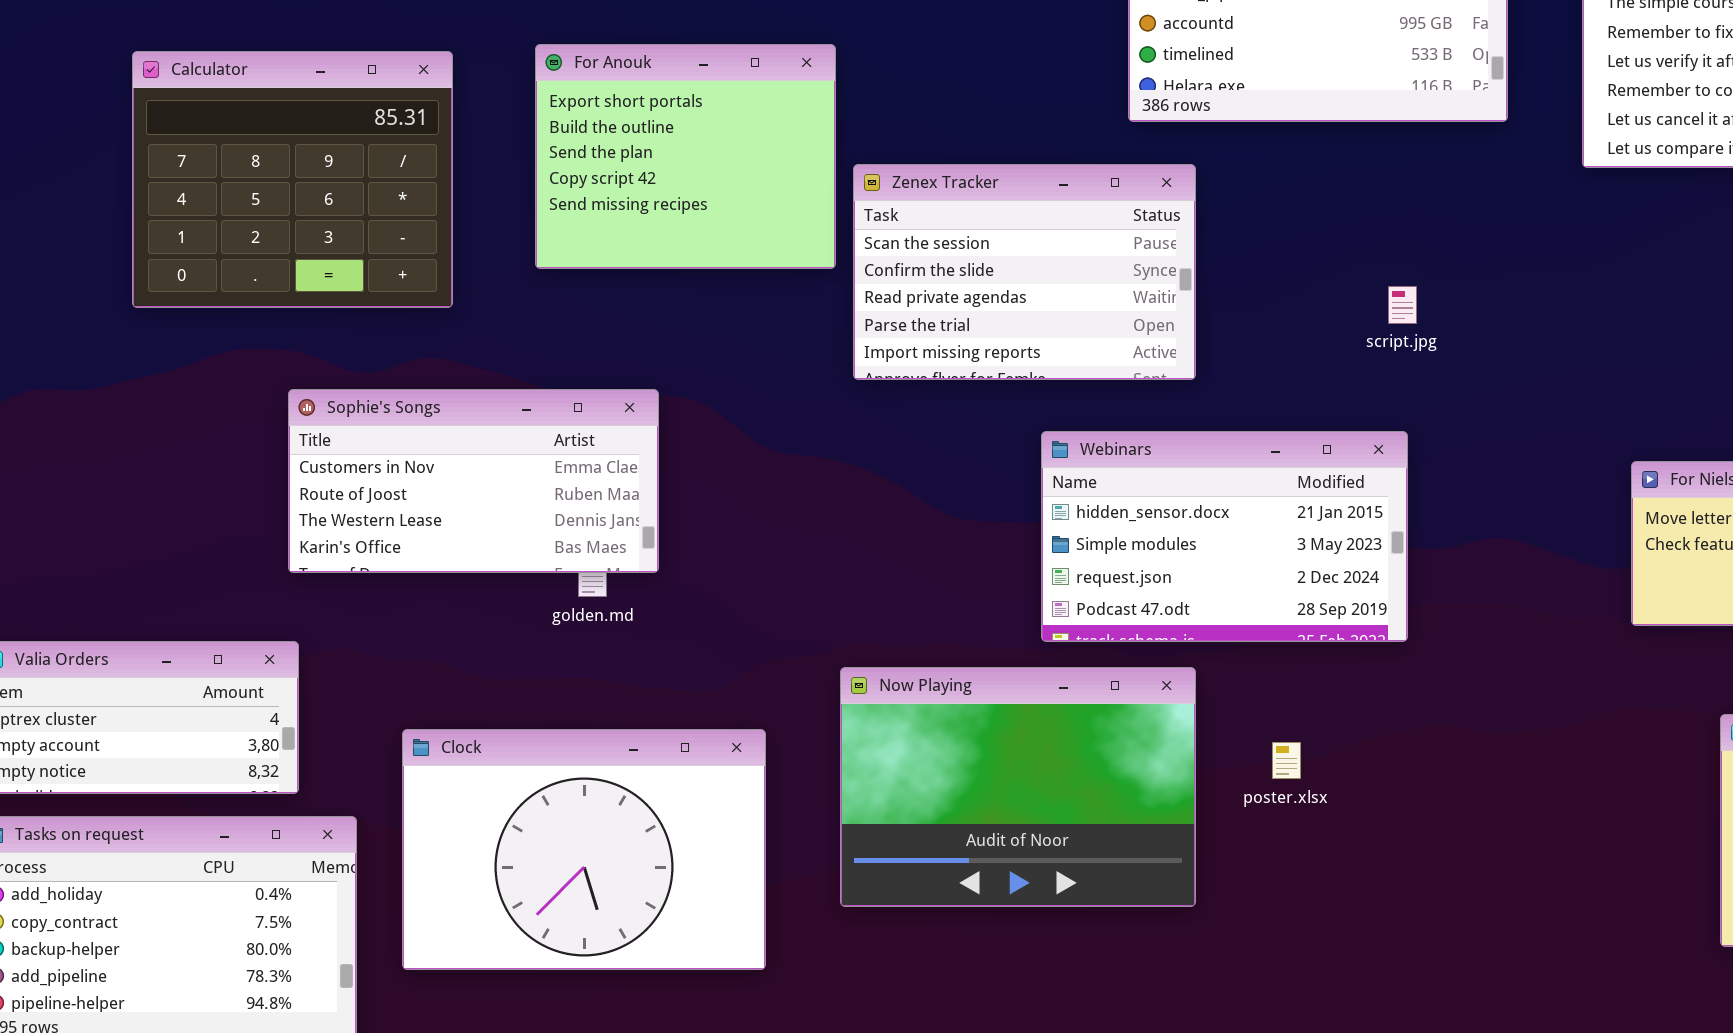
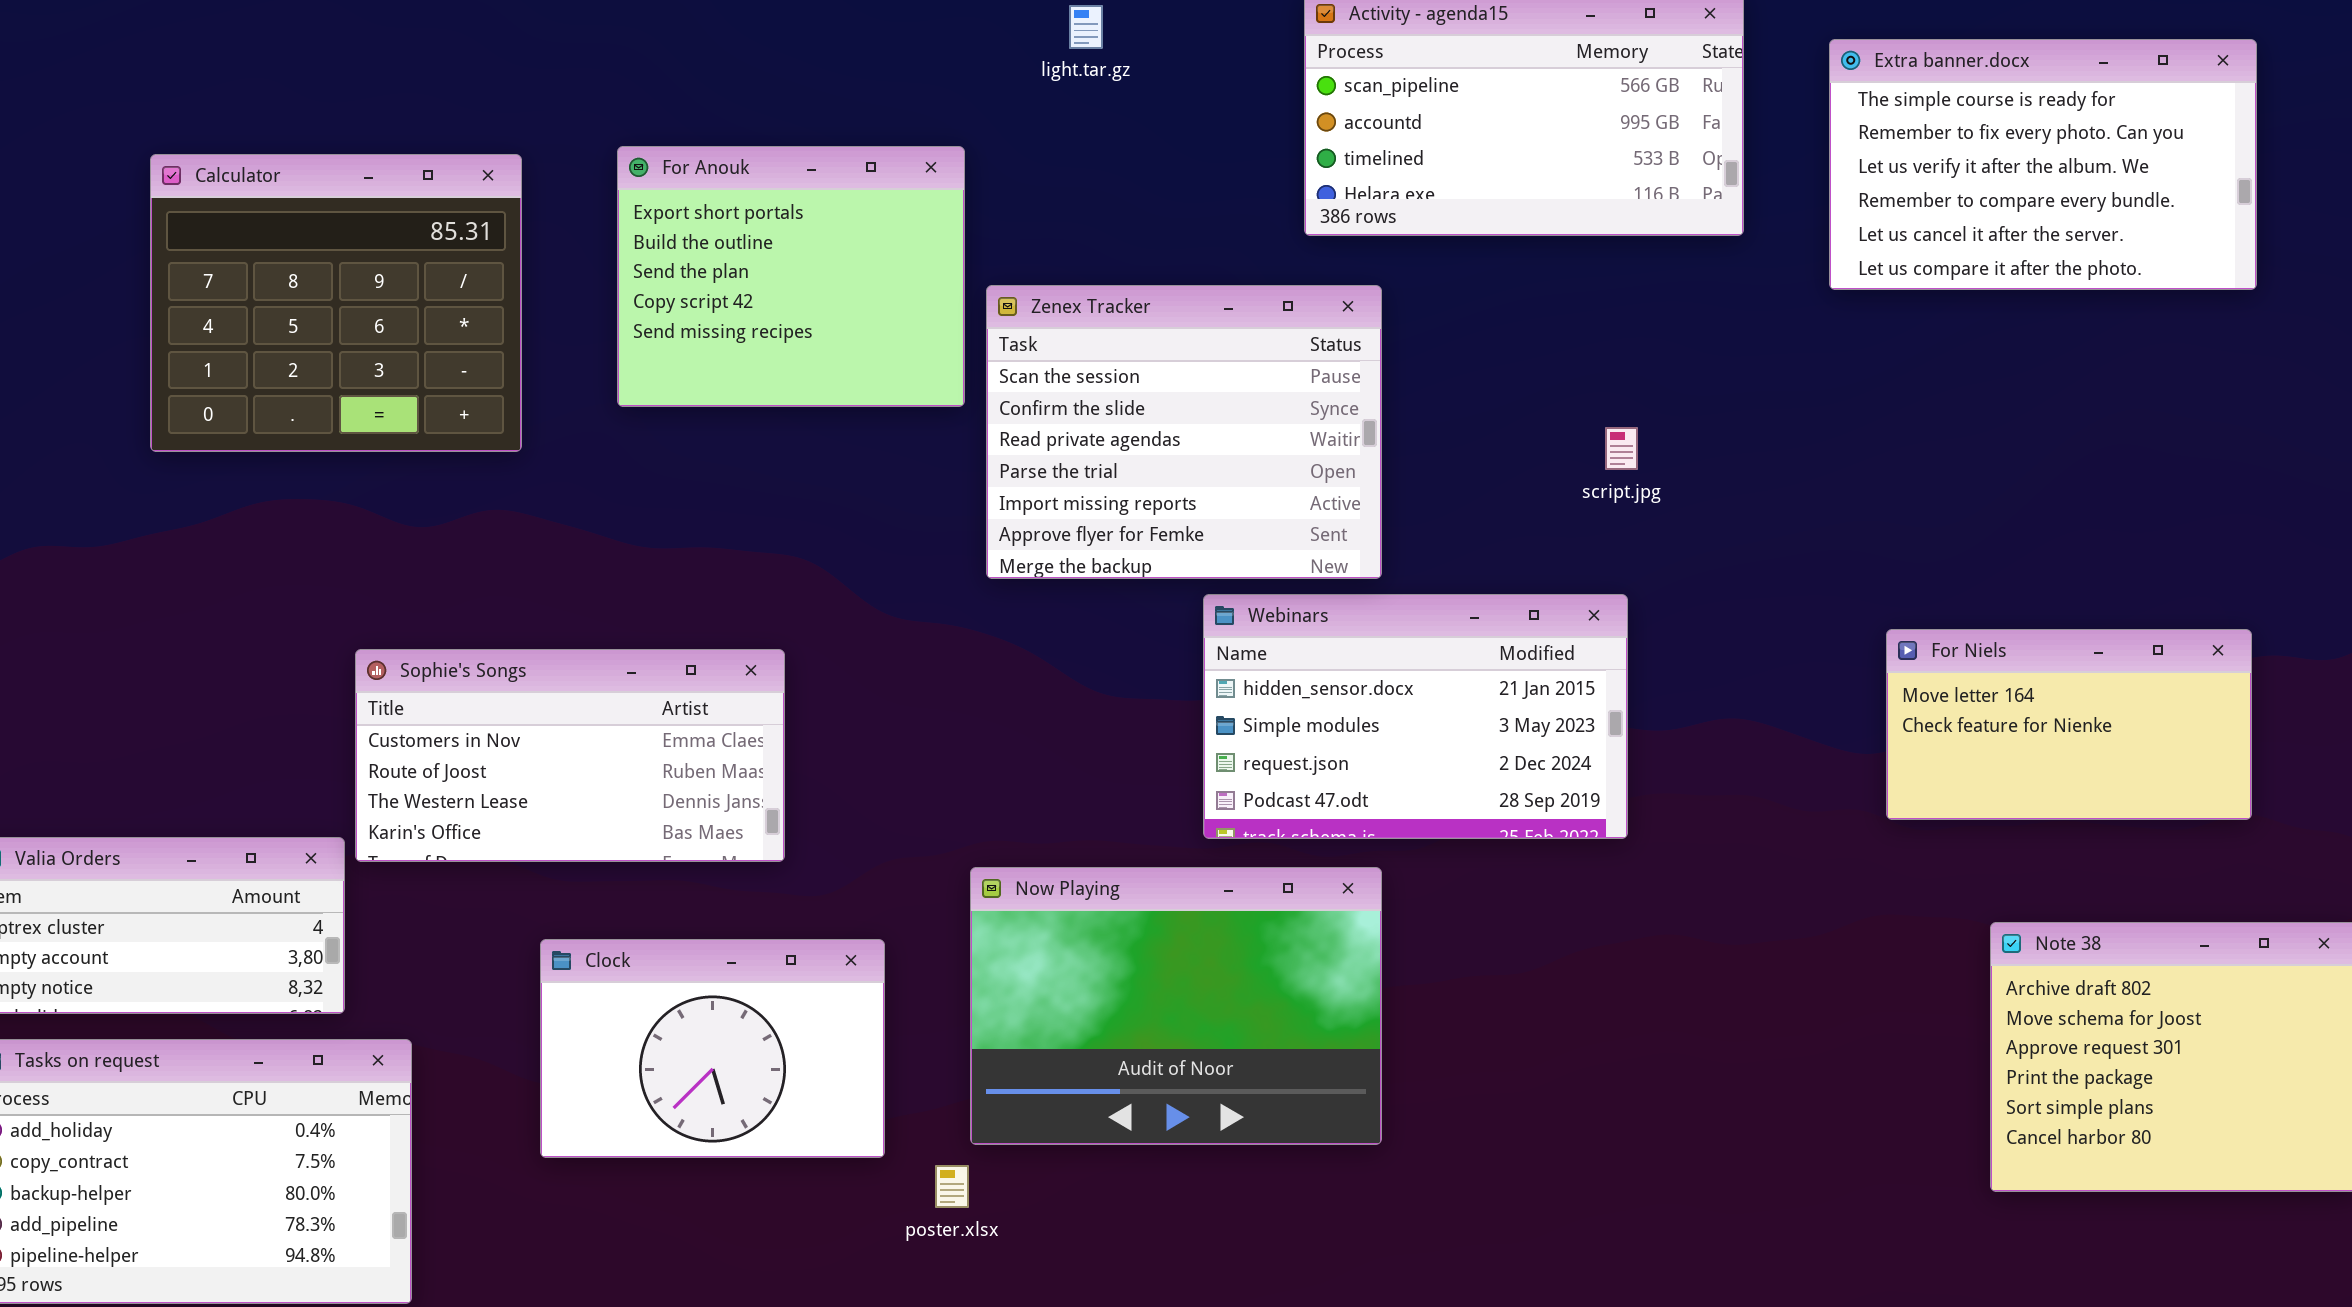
Zenex Tracker: [853,164,1196,380] -> [986,285,1382,579], resized
Sophie's Songs: [288,389,659,573] -> [355,649,785,862], moved
Clock: [402,729,766,970] -> [540,939,885,1158], resized
poster.xlsx: [1272,742,1301,779] -> [935,1165,969,1208], moved

